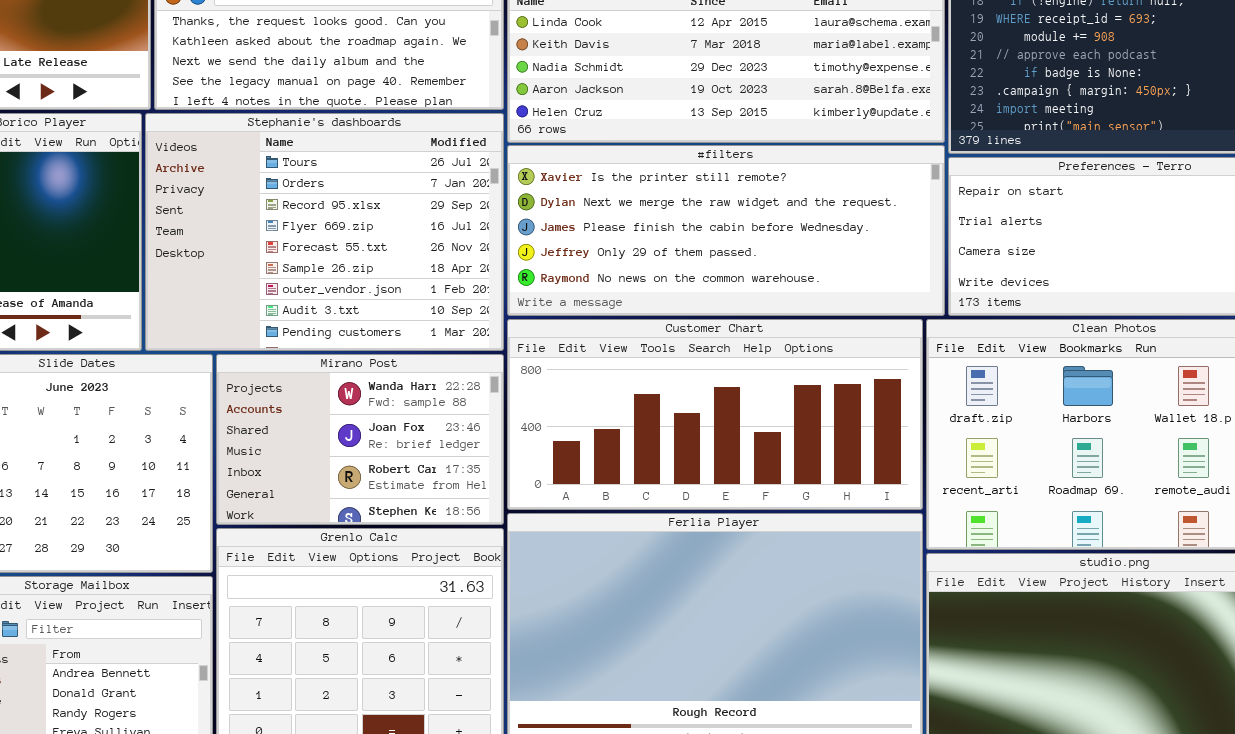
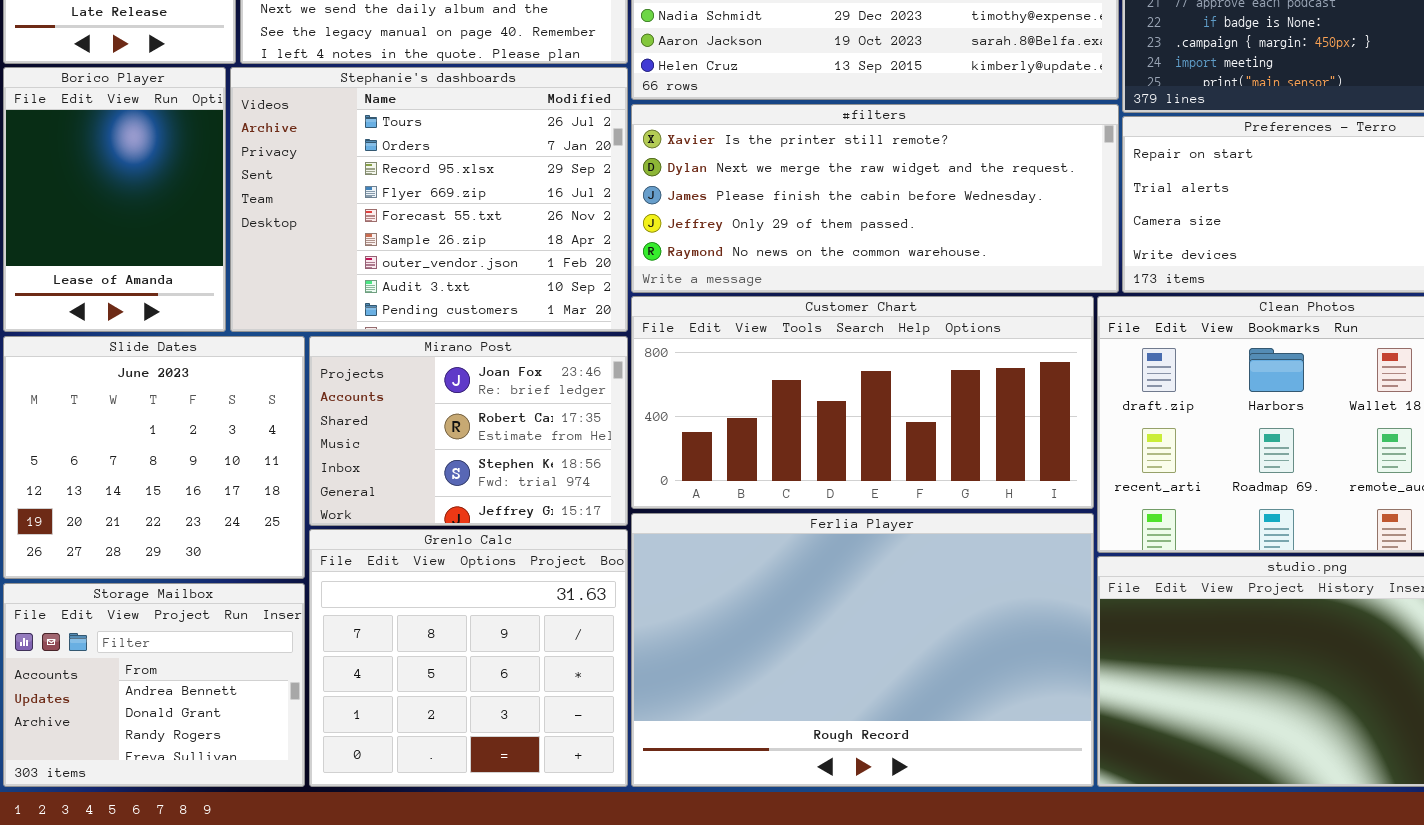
Mirano Post: [216,354,504,525] -> [309,336,628,526], scrolled down 1 row

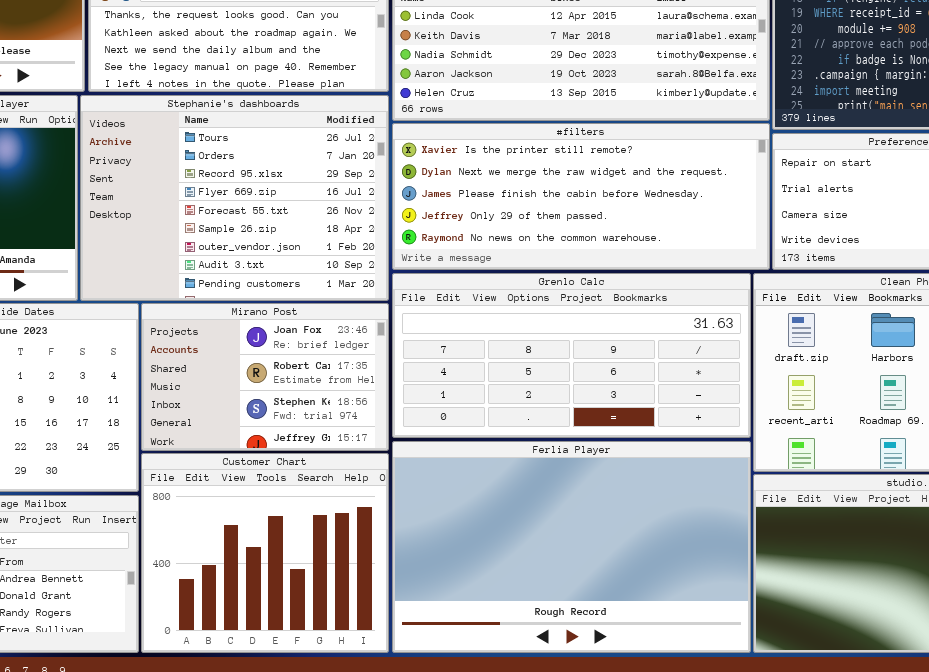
Customer Chart: [631,296,1094,509] -> [141,453,389,653], moved, resized
Grenlo Calc: [309,529,628,787] -> [392,273,751,438], moved, resized

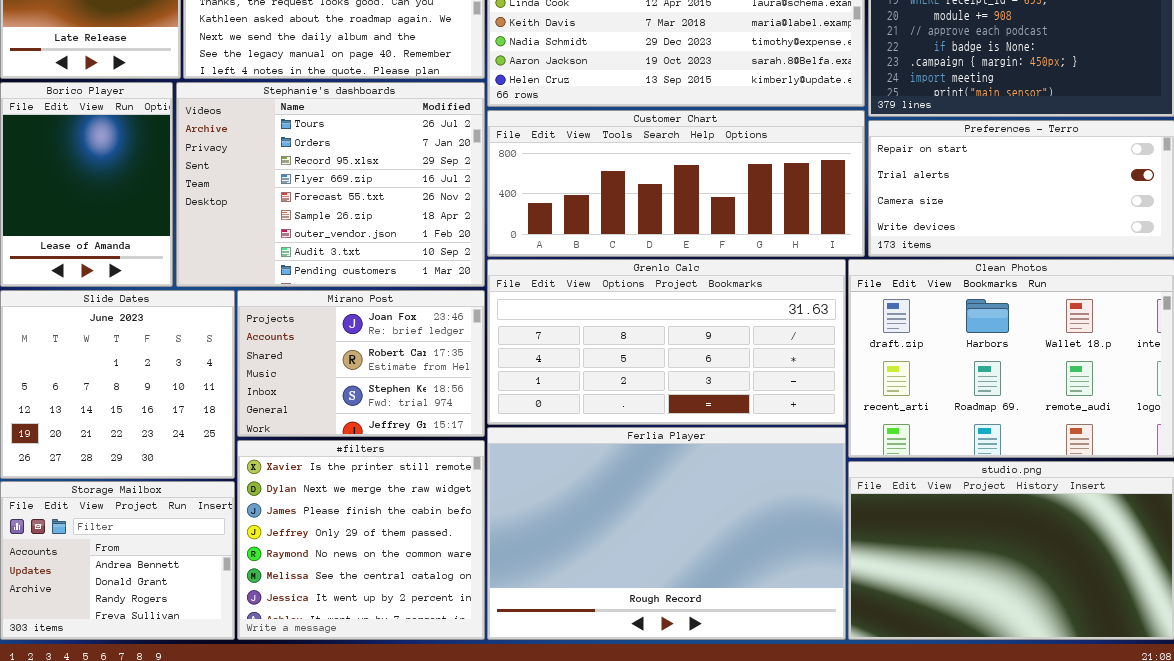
#filters: [392,123,770,270] -> [237,440,485,640], moved, resized
Customer Chart: [141,453,389,653] -> [487,110,865,257], moved, resized

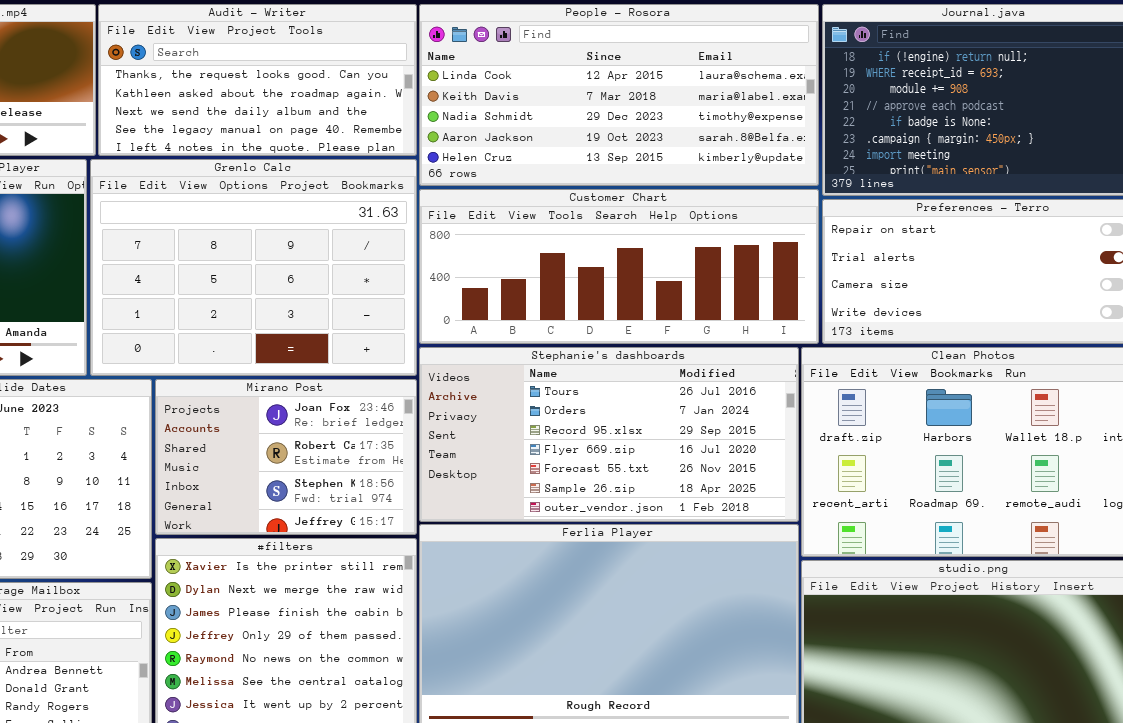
Stephanie's dashboards: [176,82,485,287] -> [419,347,799,522], moved, resized
Grenlo Calc: [487,259,846,425] -> [90,159,417,376], moved, resized

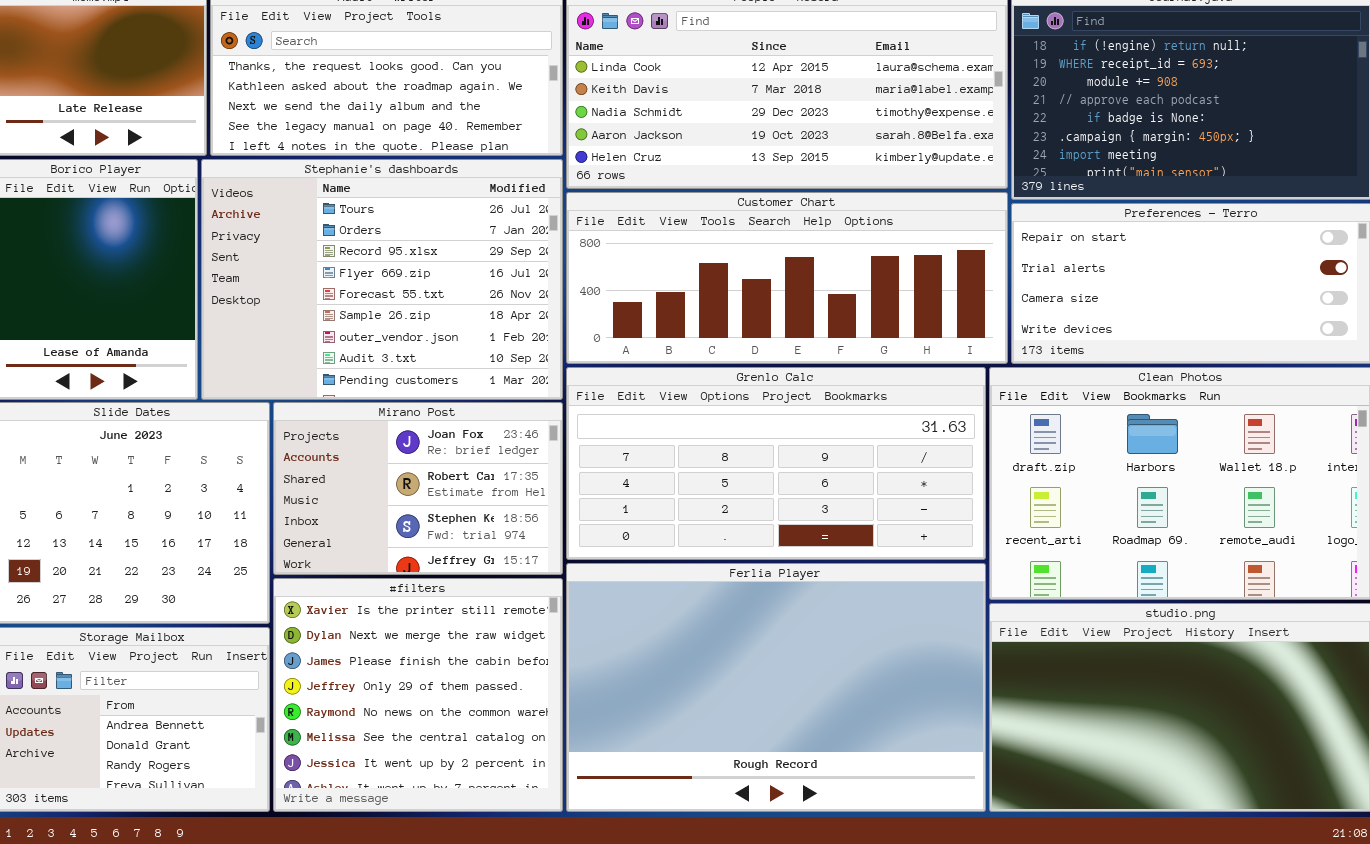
Grenlo Calc: [90,159,417,376] -> [566,367,986,560], moved, resized
Stephanie's dashboards: [419,347,799,522] -> [201,159,563,400], moved, resized

